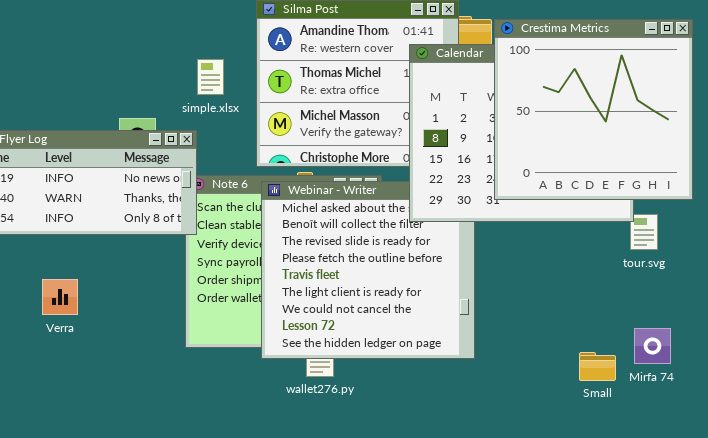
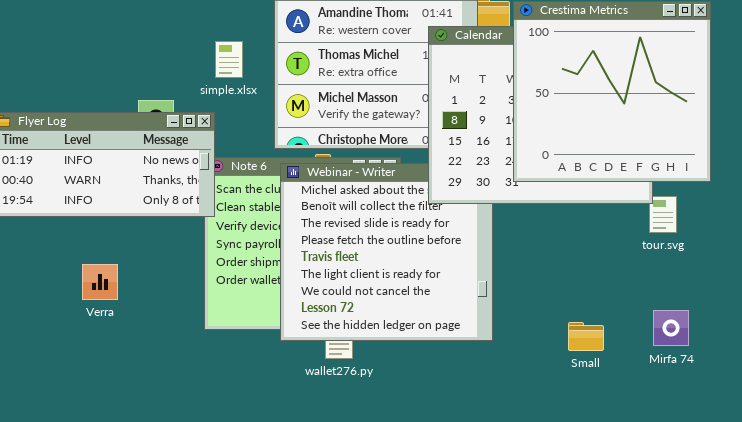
Verra: [42,279,78,315] -> [82,264,118,300], moved
Small: [579,352,616,381] -> [568,322,604,351], moved

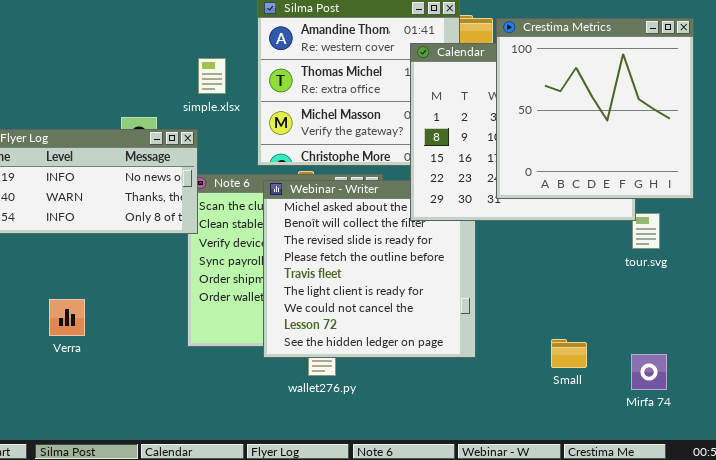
Verra: [82,264,118,300] -> [49,299,85,336], moved
Mirfa 74: [653,310,689,346] -> [631,354,667,390], moved

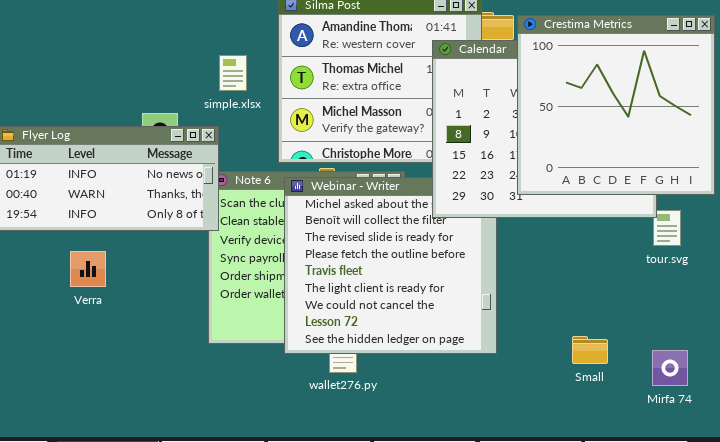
Verra: [49,299,85,336] -> [70,251,106,287], moved

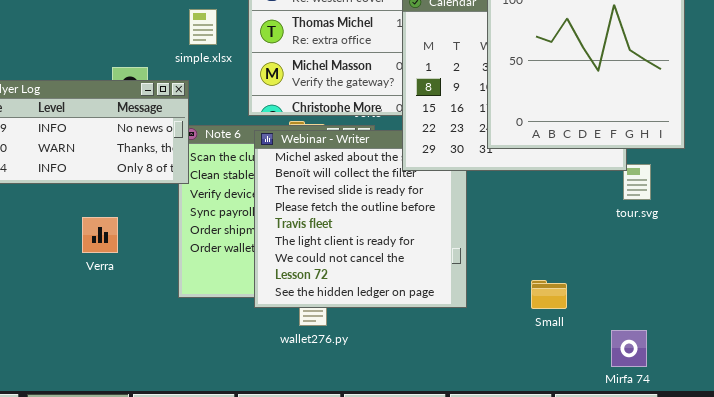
Verra: [70,251,106,287] -> [82,217,118,253], moved
Small: [572,336,608,364] -> [531,280,567,309], moved
Mirfa 74: [652,350,688,386] -> [611,330,647,367], moved

